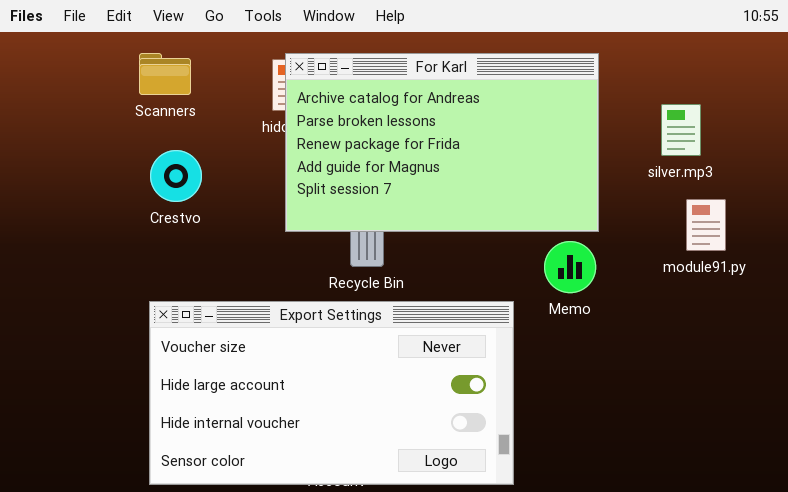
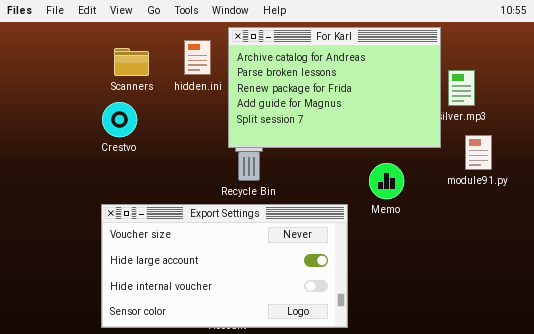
Scanners: [139,53,191,95] -> [114,48,149,76], moved
For Karl: [285,53,599,232] -> [228,27,441,148], moved

